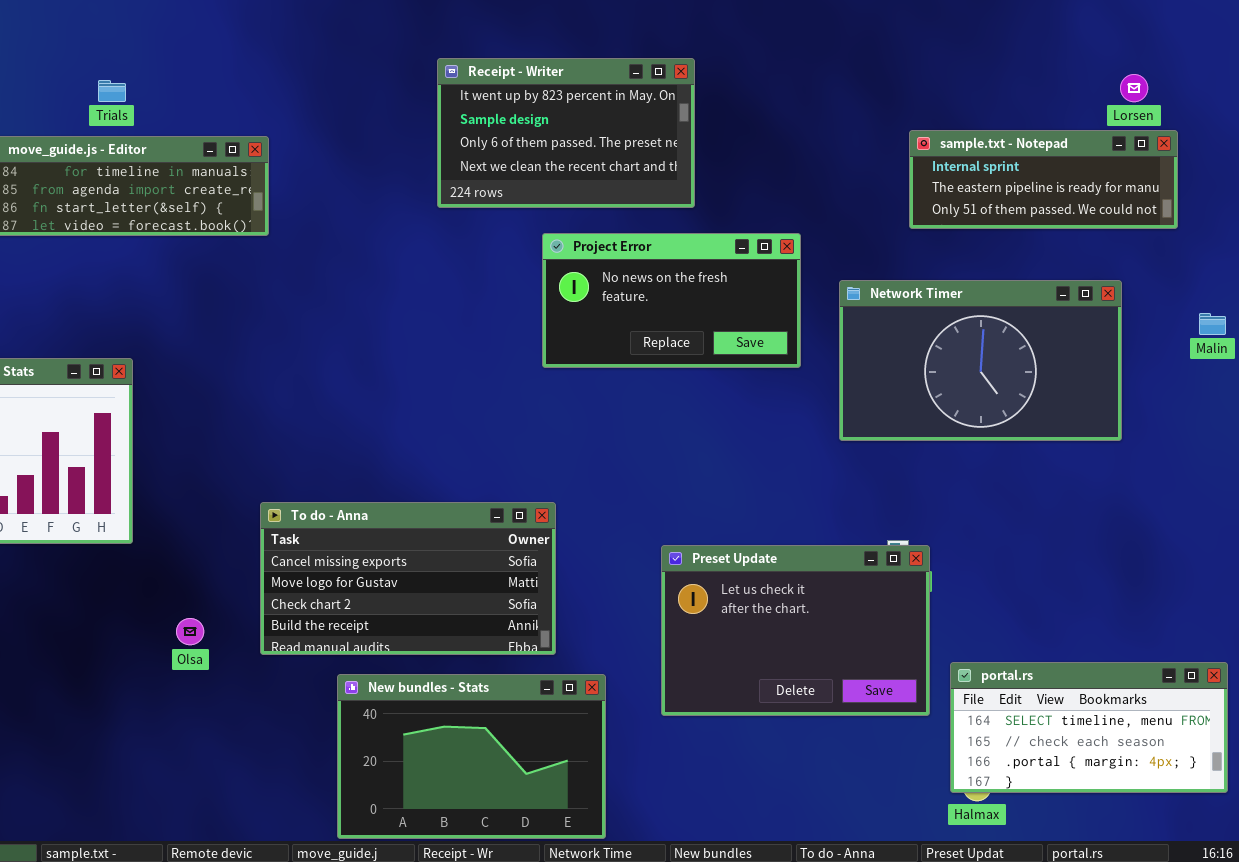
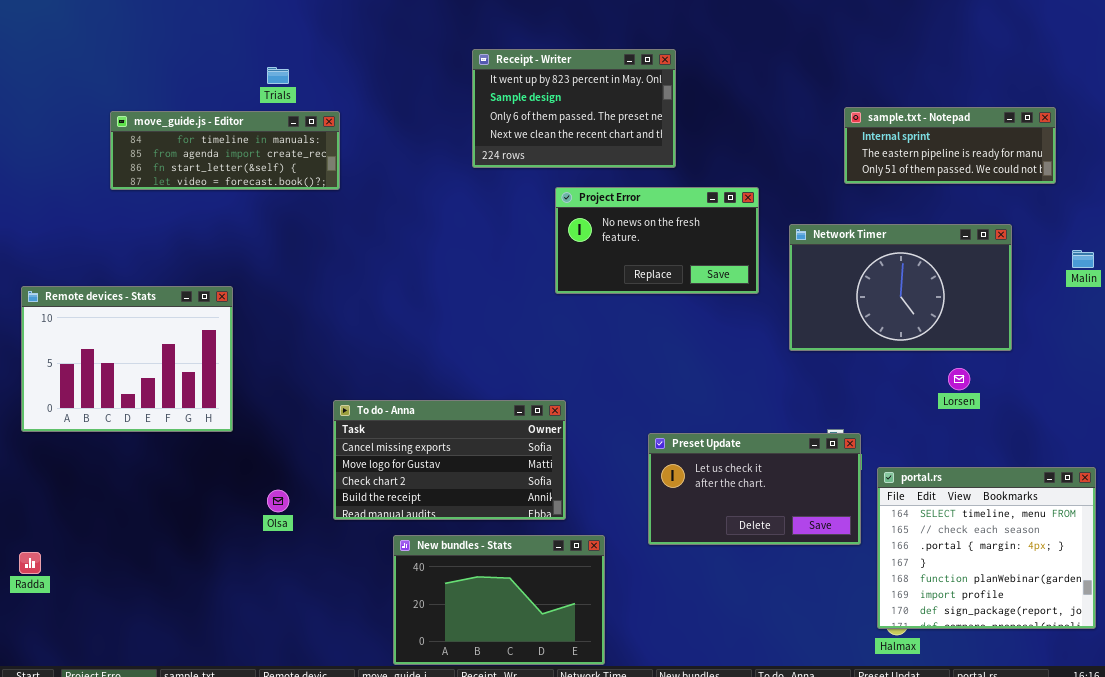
Lorsen: [1120,74,1148,102] -> [948,368,970,390], moved
Trials: [98,80,126,102] -> [267,67,289,84], moved
Preset Update: [661,545,930,716] -> [648,433,861,545], resized
portal.rs: [950,662,1228,793] -> [877,467,1096,629], resized

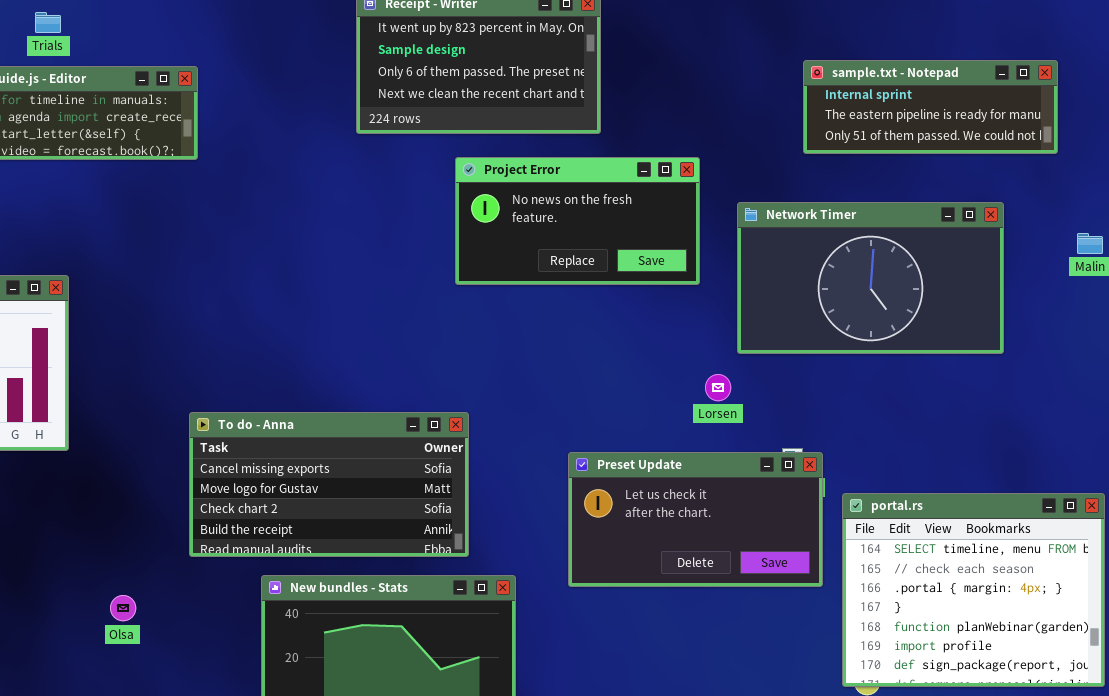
Trials: [267,67,289,84] -> [35,12,61,33], moved
Lorsen: [948,368,970,390] -> [705,374,731,401], moved
Olsa: [267,490,289,512] -> [110,595,136,621], moved

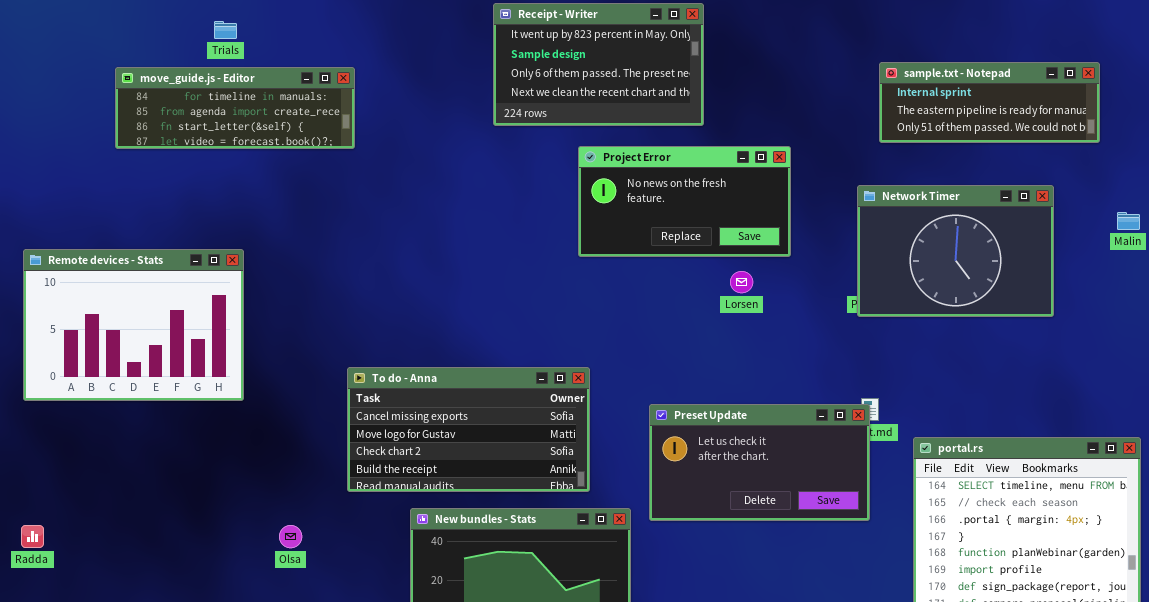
Network Timer: [737,202,1004,354] -> [857,185,1054,317], resized
Lorsen: [705,374,731,401] -> [730,271,753,293], moved
Preset Update: [568,452,823,587] -> [649,404,870,521], moved

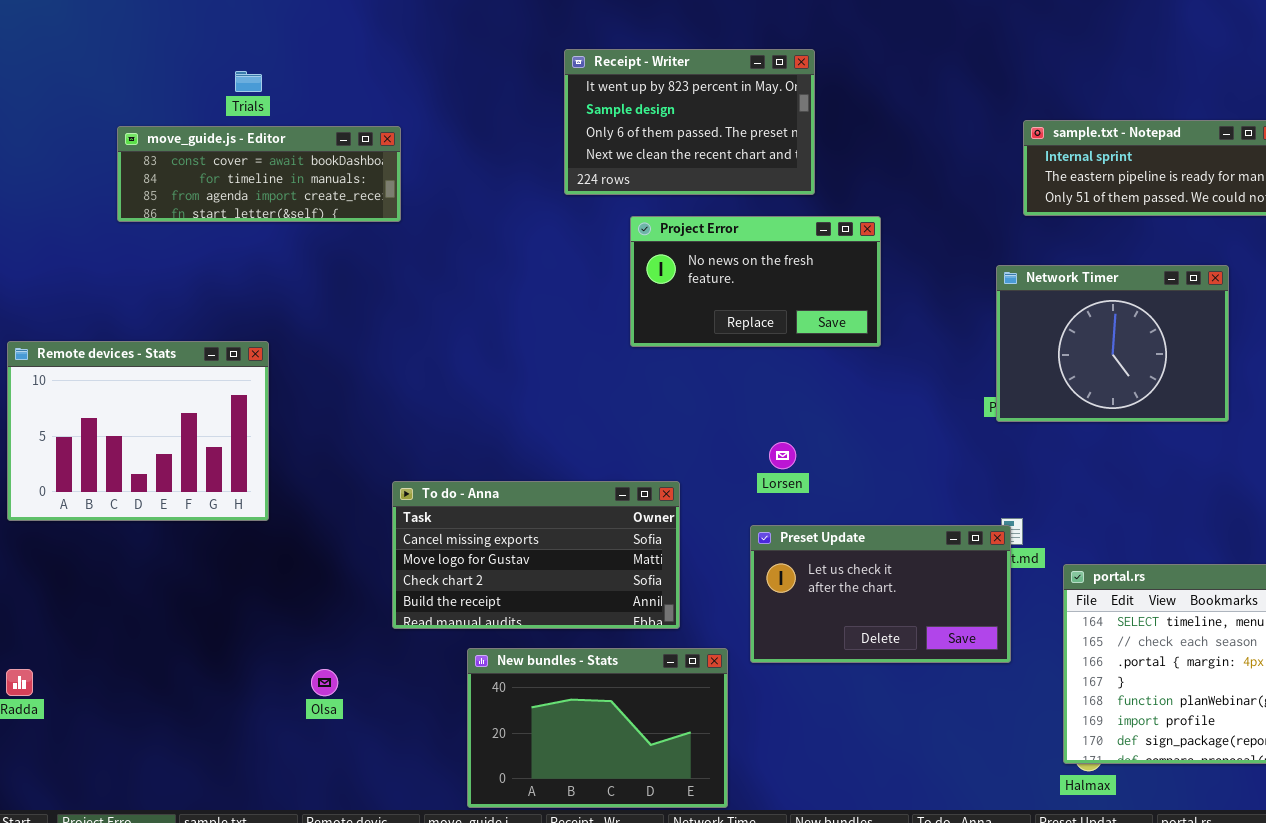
move_guide.js - Editor: [115,67,355,149] -> [117,126,401,222], scrolled up 1 row
Project Error: [578,146,791,257] -> [630,216,881,347], moved
Lorsen: [730,271,753,293] -> [769,442,796,469], moved

